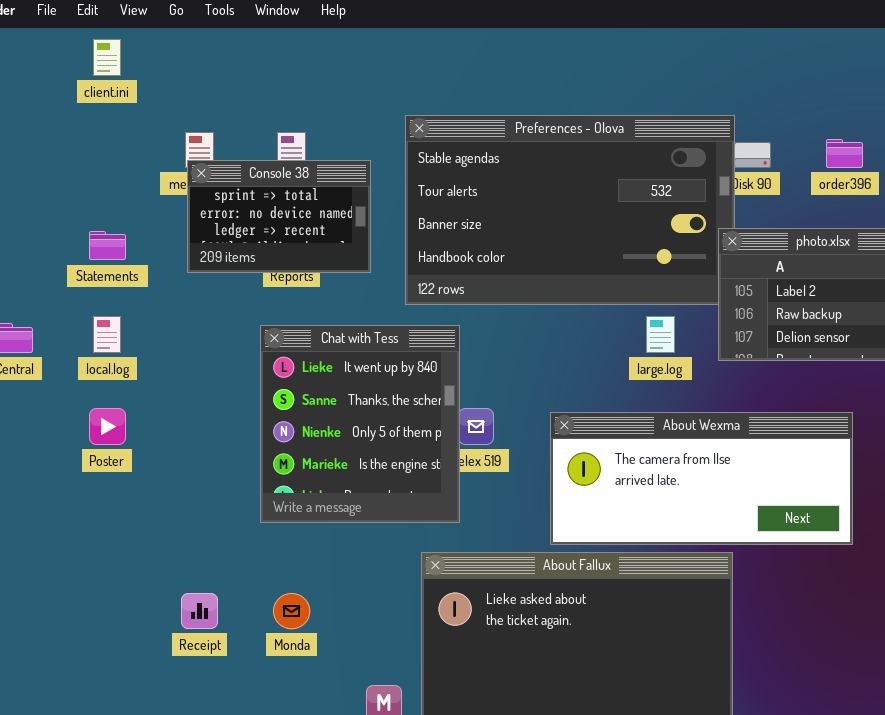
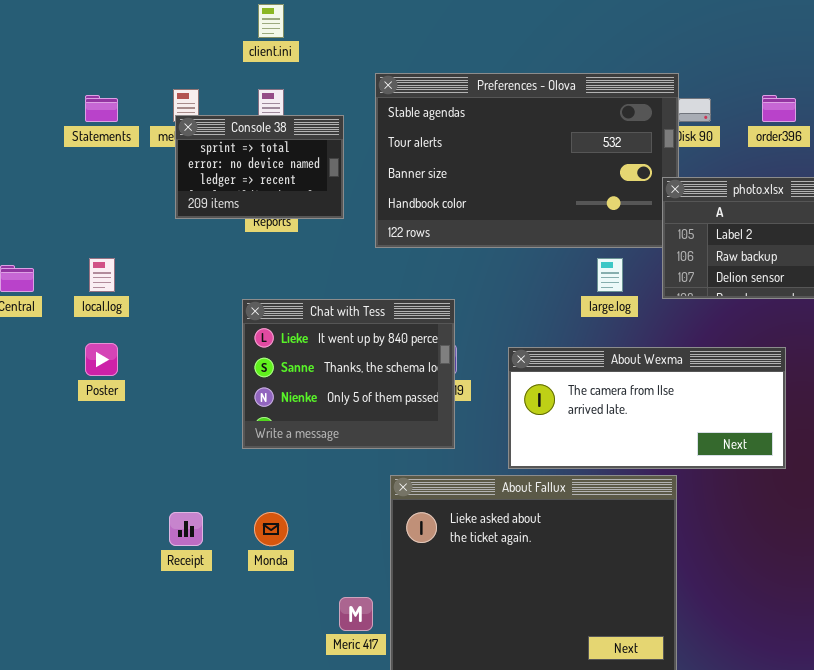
client.ini: [93,39,121,76] -> [258,4,284,38], moved
Statements: [89,231,126,260] -> [85,95,118,122], moved
Chat with Tess: [260,325,460,523] -> [242,299,455,449], resized

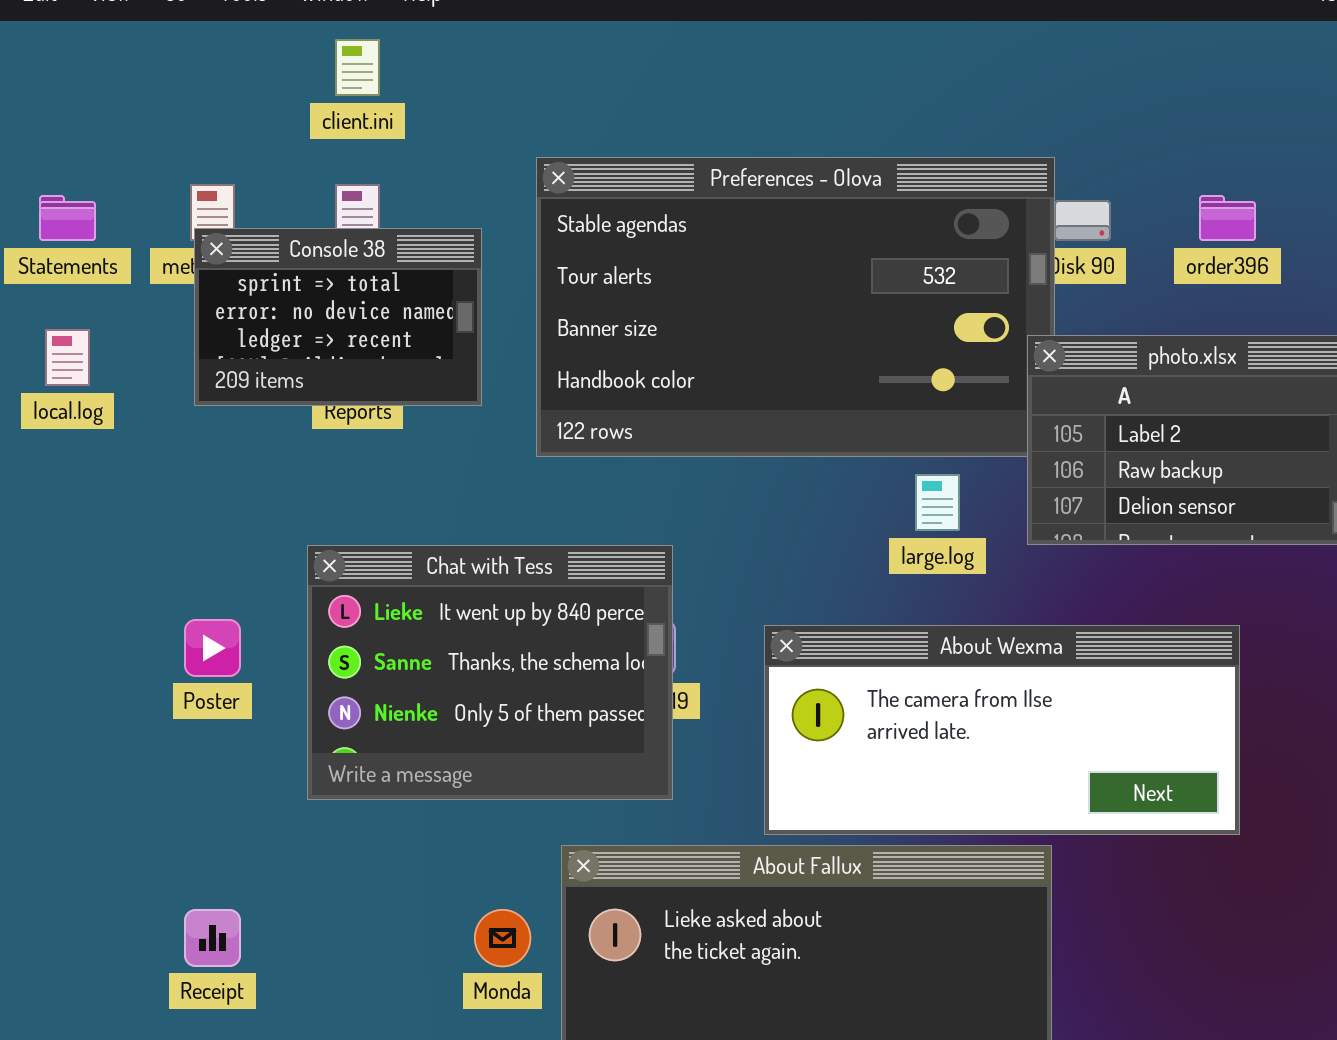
local.log: [89,258,115,292] -> [45,329,90,386], moved
Poster: [85,343,118,376] -> [184,619,241,677], moved
Monda: [254,512,288,546] -> [474,909,531,967], moved

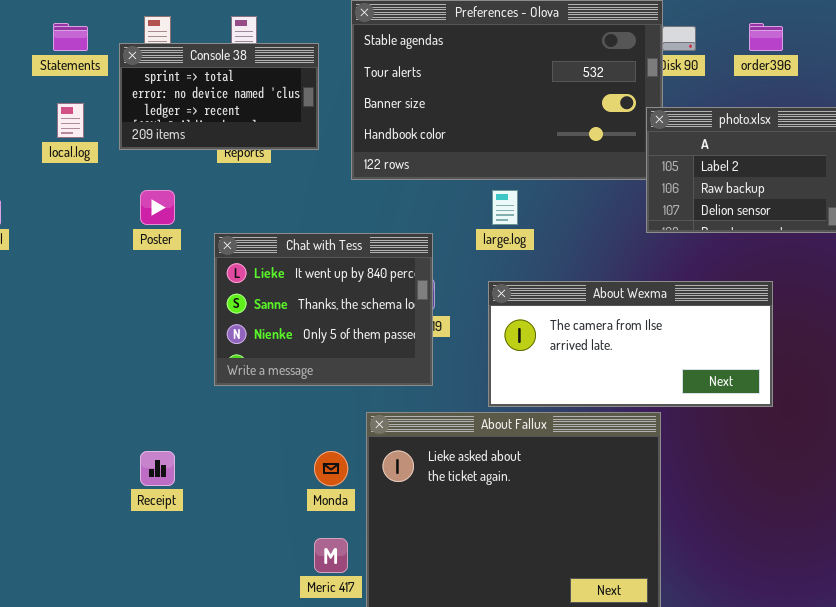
Console 38: [194,228,482,406] -> [119,43,319,150], resized
large.log: [915,474,960,531] -> [492,190,518,225], moved
Poster: [184,619,241,677] -> [140,190,175,225], moved

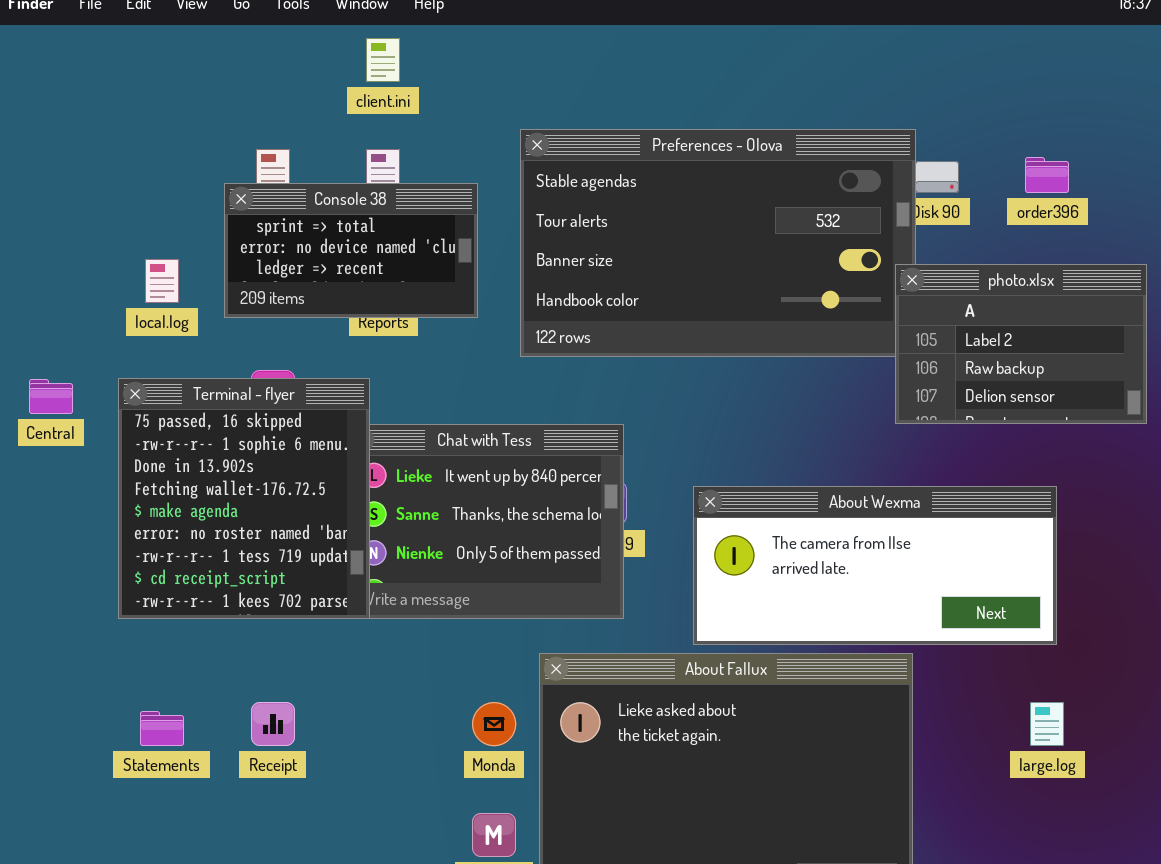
Statements: [53,23,88,51] -> [140,711,184,746], moved
large.log: [492,190,518,225] -> [1030,702,1064,746], moved
Terminal - flyer: none -> [118,378,370,619], opened

